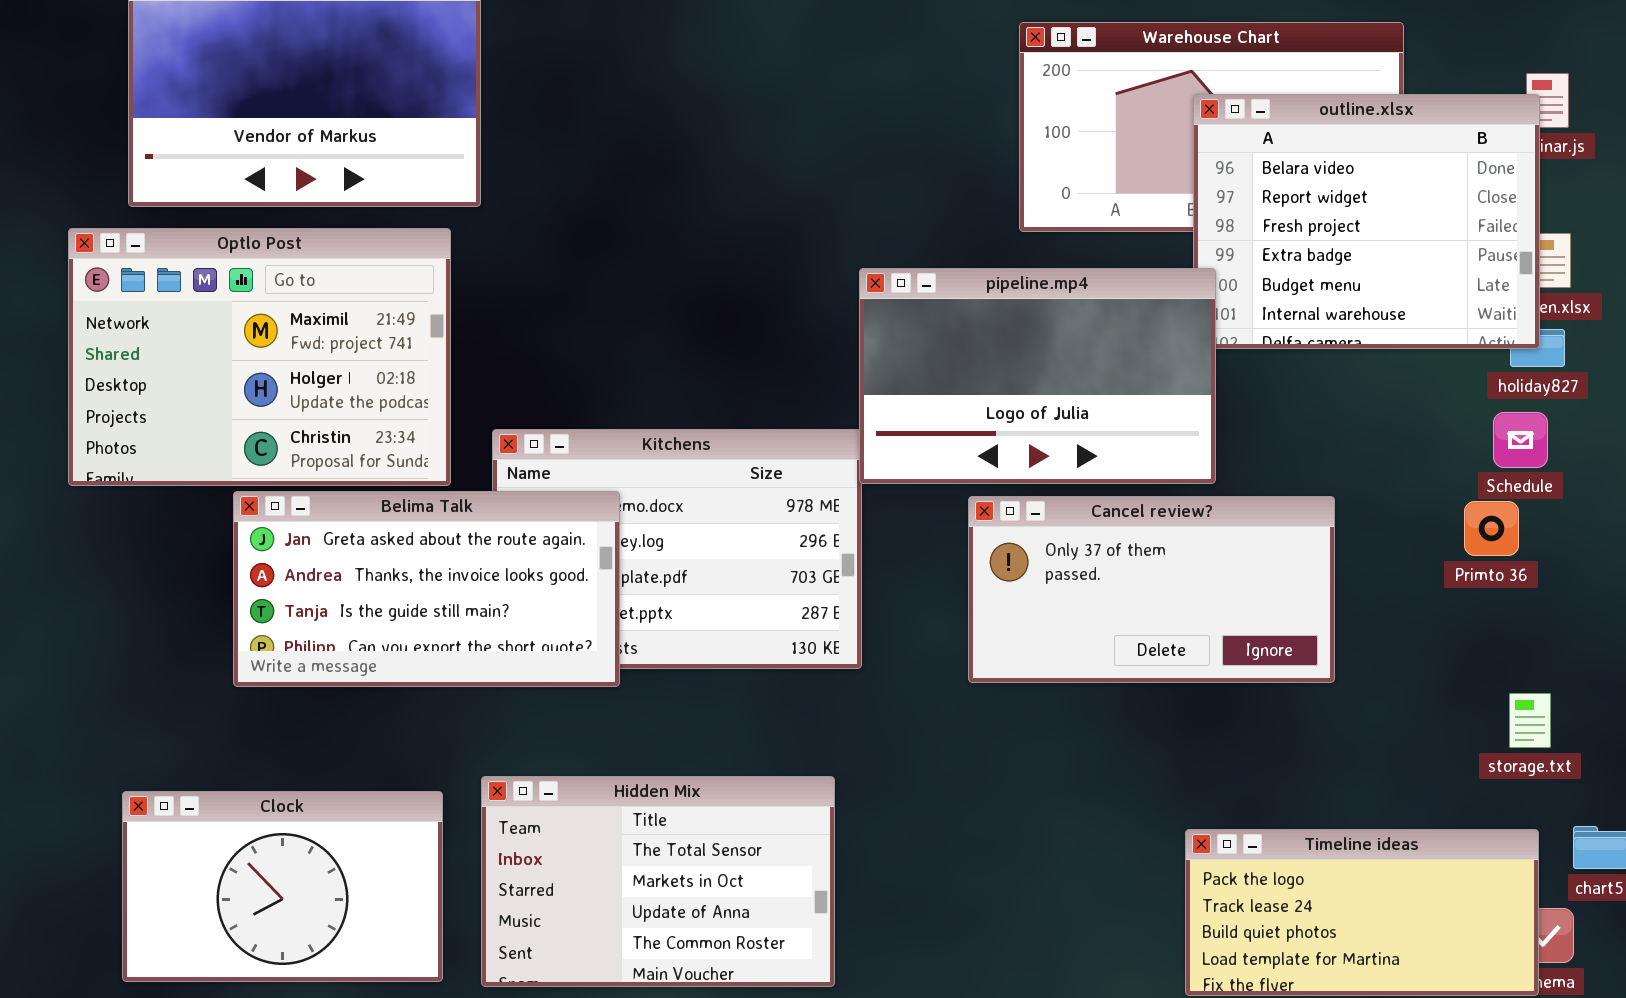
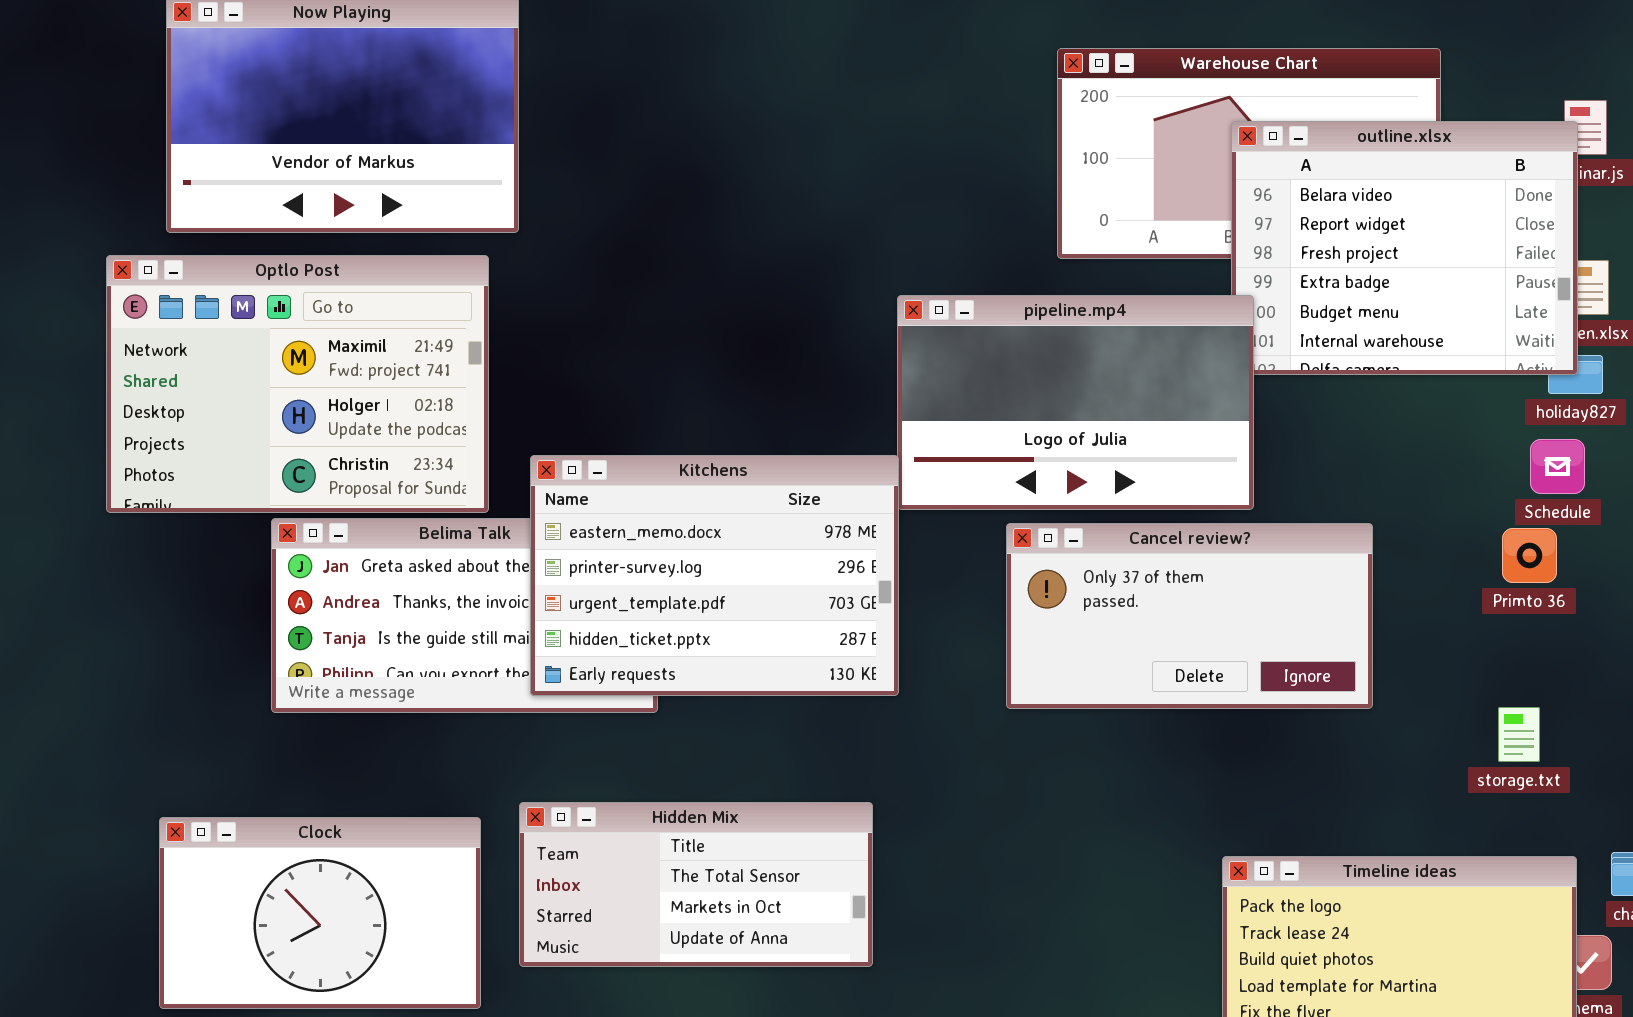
Kitchens: [492,429,862,669] -> [530,455,899,696], raised
storage.txt: [1509,693,1551,748] -> [1498,707,1540,762], moved
Hidden Mix: [481,776,835,987] -> [519,802,873,967], resized

